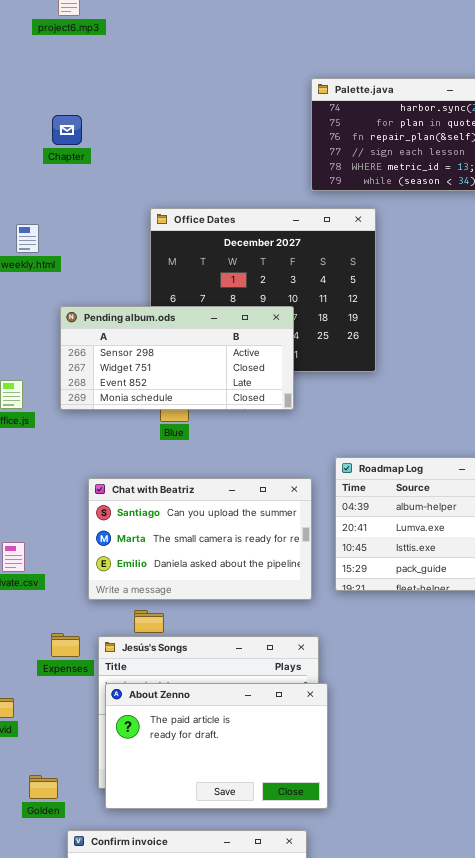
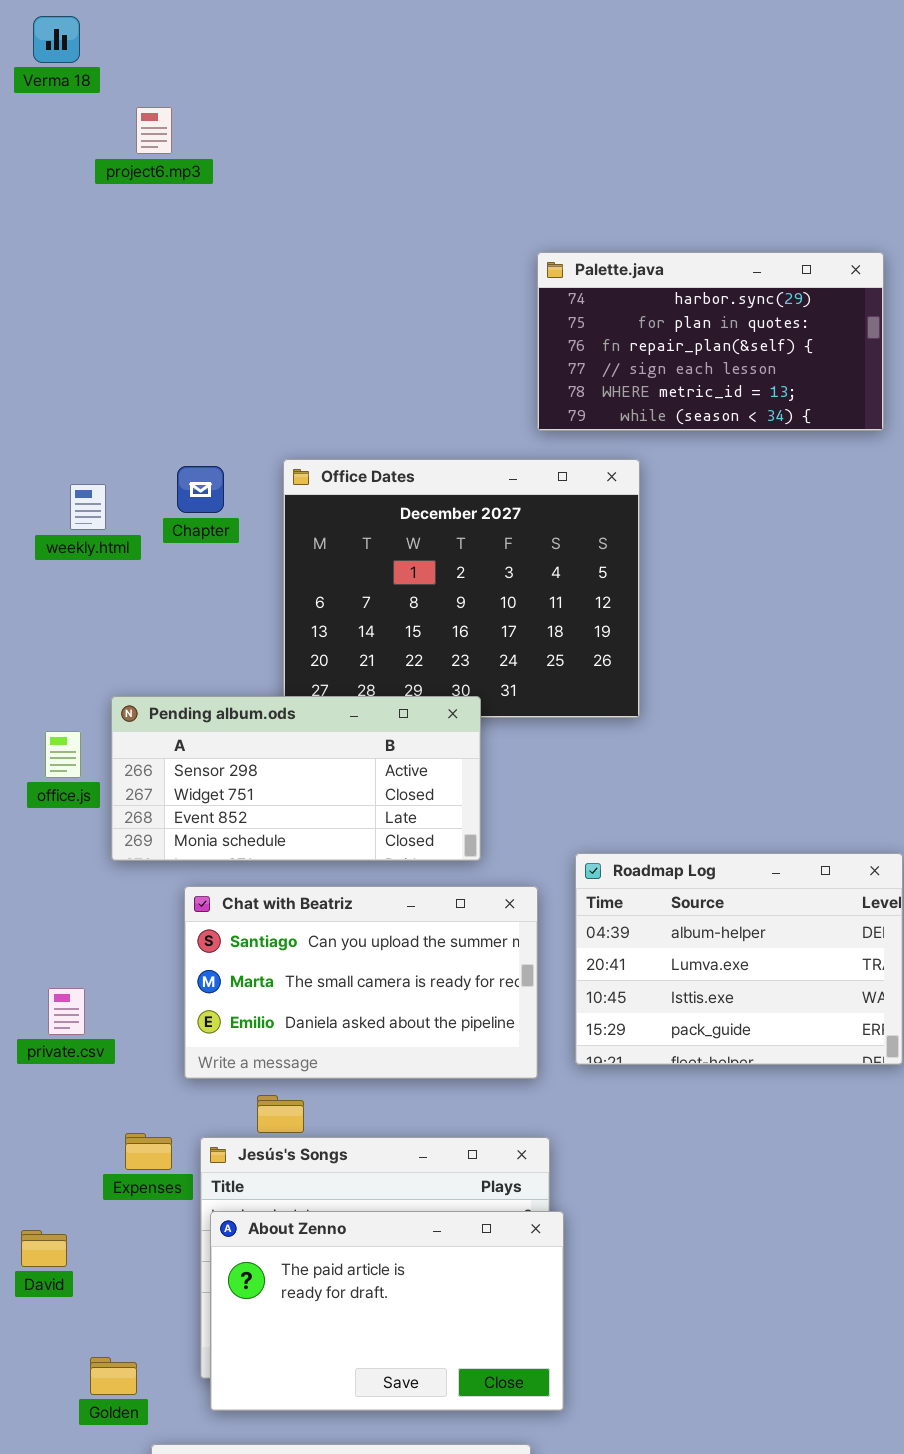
Chapter: [52,115,82,145] -> [177,466,224,513], moved
Pending album.ods: [60,306,294,410] -> [111,696,481,861], moved

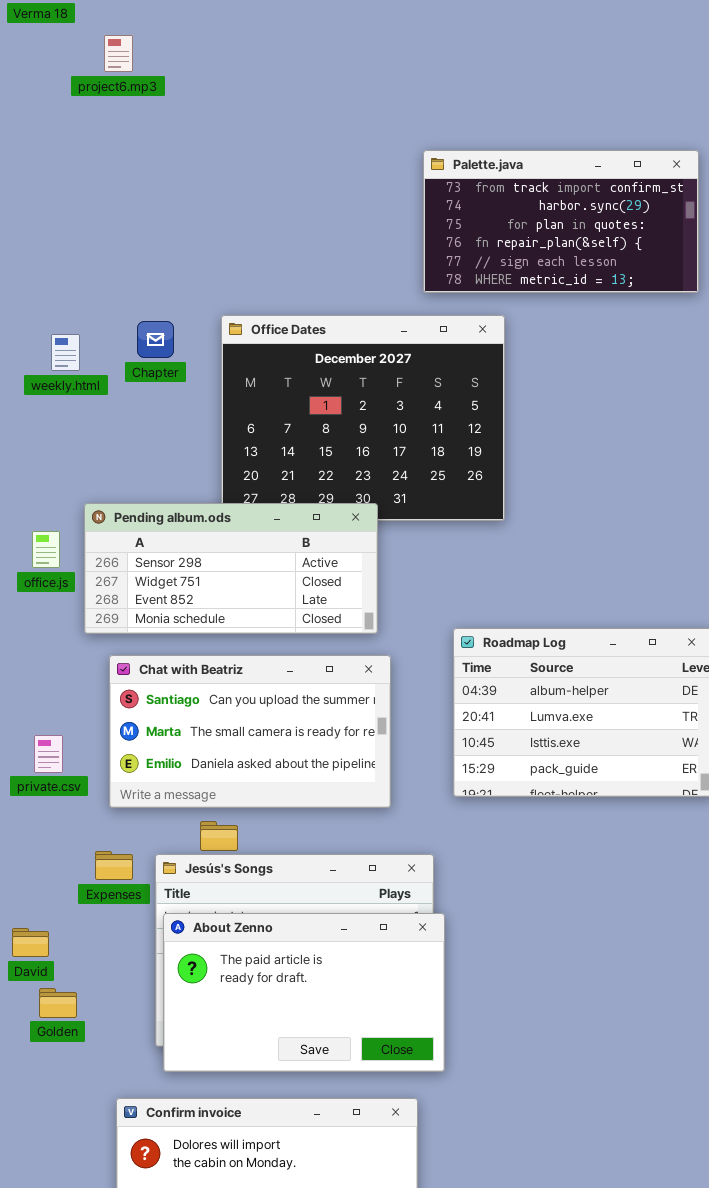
Palette.java: [537,252,884,431] -> [423,150,699,293], scrolled up 1 row
Chat with Beatriz: [184,886,538,1079] -> [109,655,391,808], moved
Golden: [90,1357,137,1395] -> [39,988,77,1018], moved

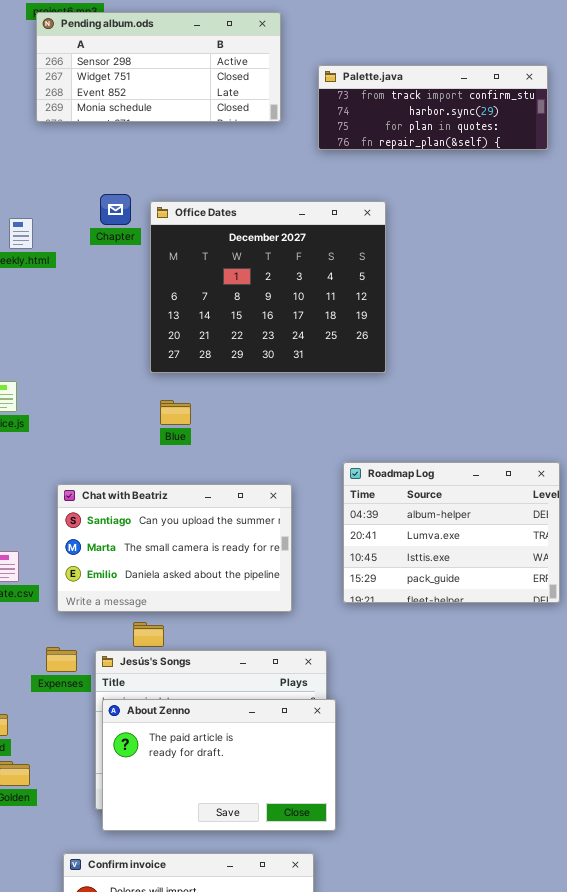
Palette.java: [423,150,699,293] -> [318,65,548,150], resized
Chapter: [137,321,174,358] -> [100,194,131,225], moved
Pending album.ods: [84,503,378,634] -> [36,12,281,122], moved

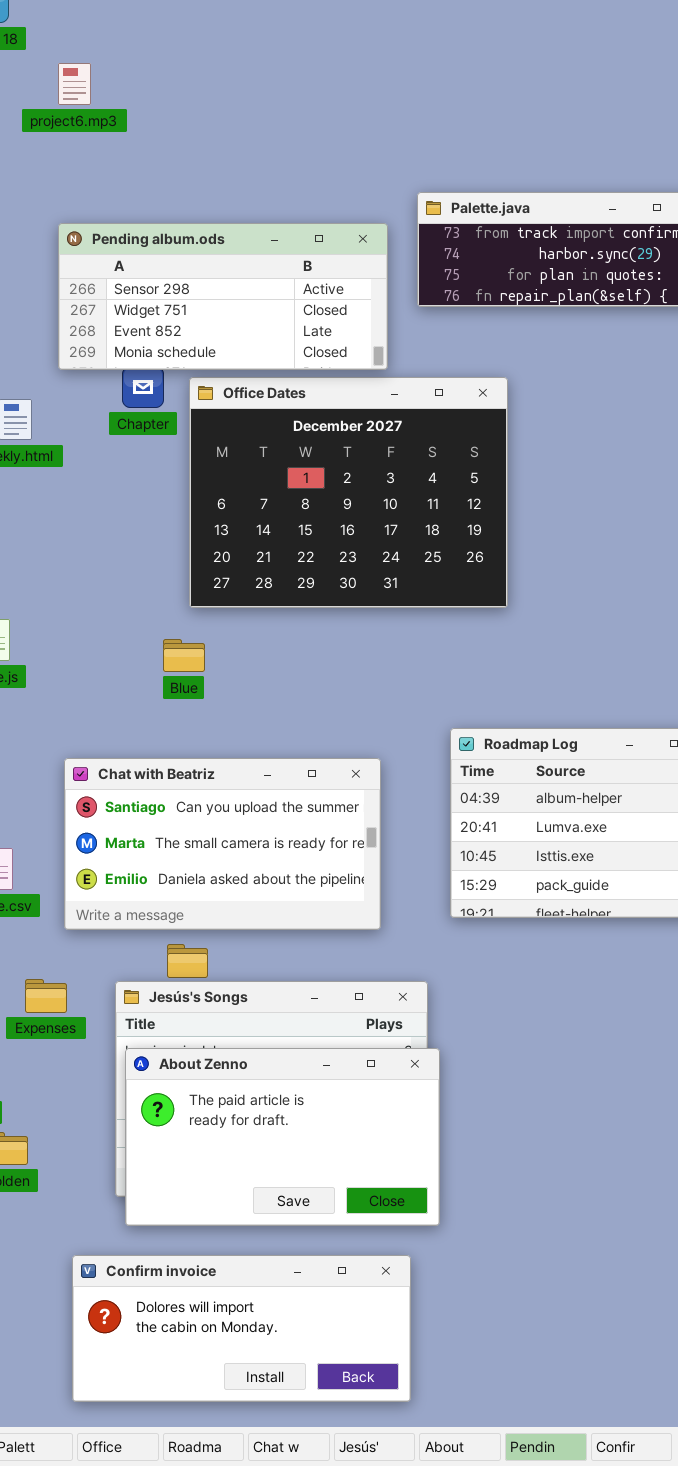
Pending album.ods: [36,12,281,122] -> [58,223,388,370], moved
Blue: [160,400,191,425] -> [163,639,205,672], moved
Expenses: [46,647,77,672] -> [25,979,67,1013], moved

